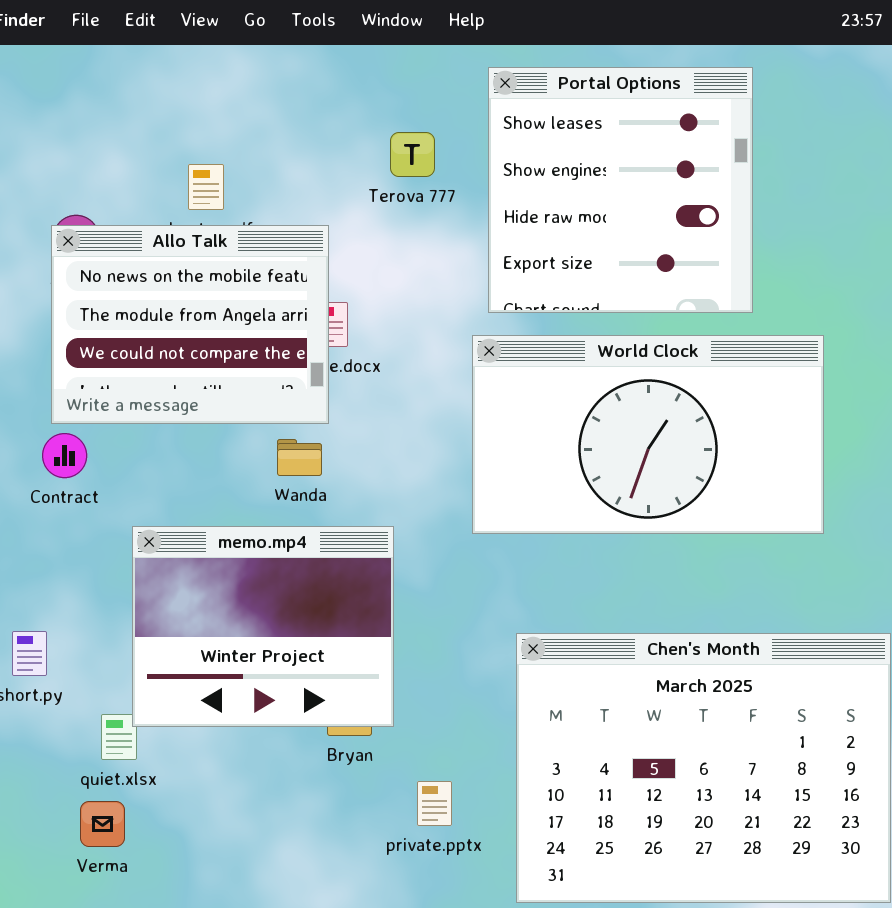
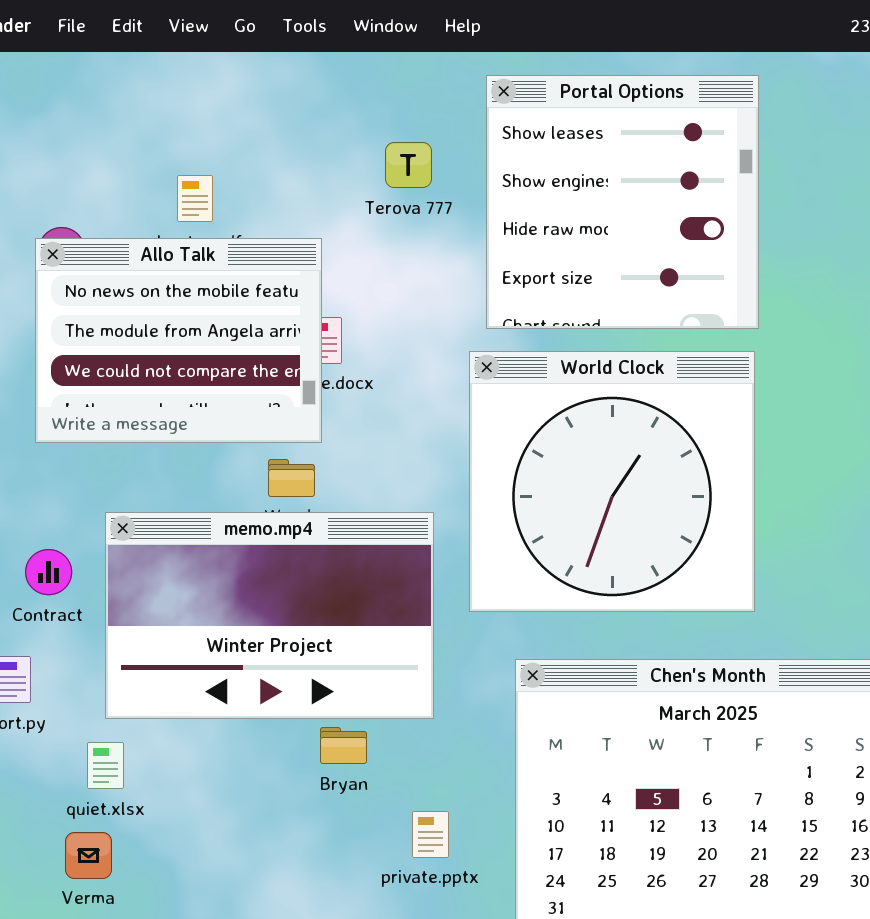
World Clock: [472,335,824,534] -> [469,351,755,612], resized
Contract: [42,433,87,478] -> [25,549,72,595], moved
memo.mp4: [132,526,394,727] -> [105,512,434,719], moved, resized

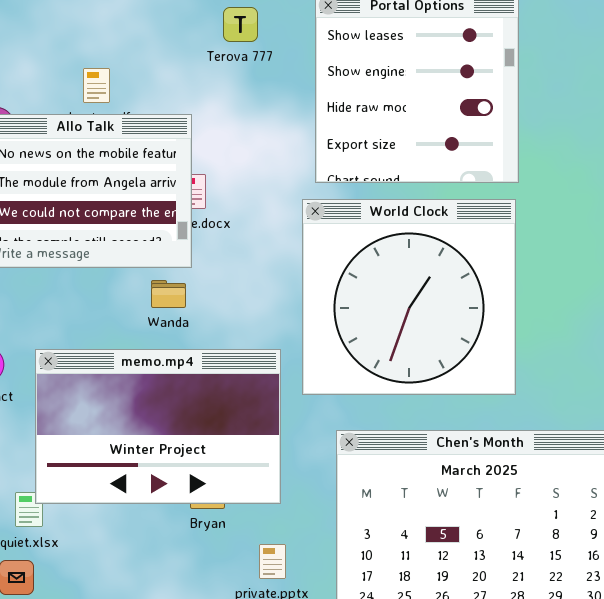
Terova 777: [385,142,432,188] -> [223,7,258,42], moved
memo.mp4: [105,512,434,719] -> [35,349,281,504], moved

